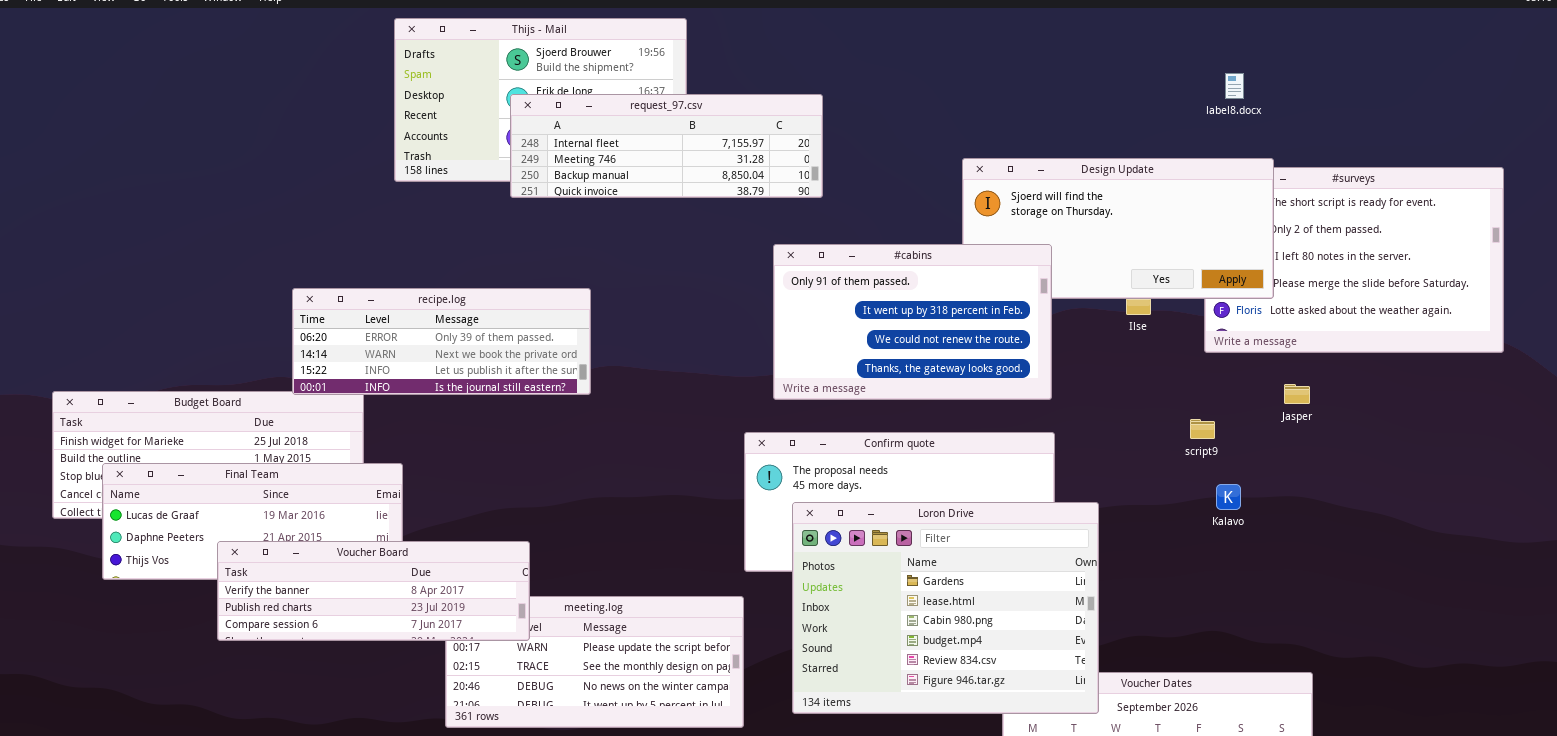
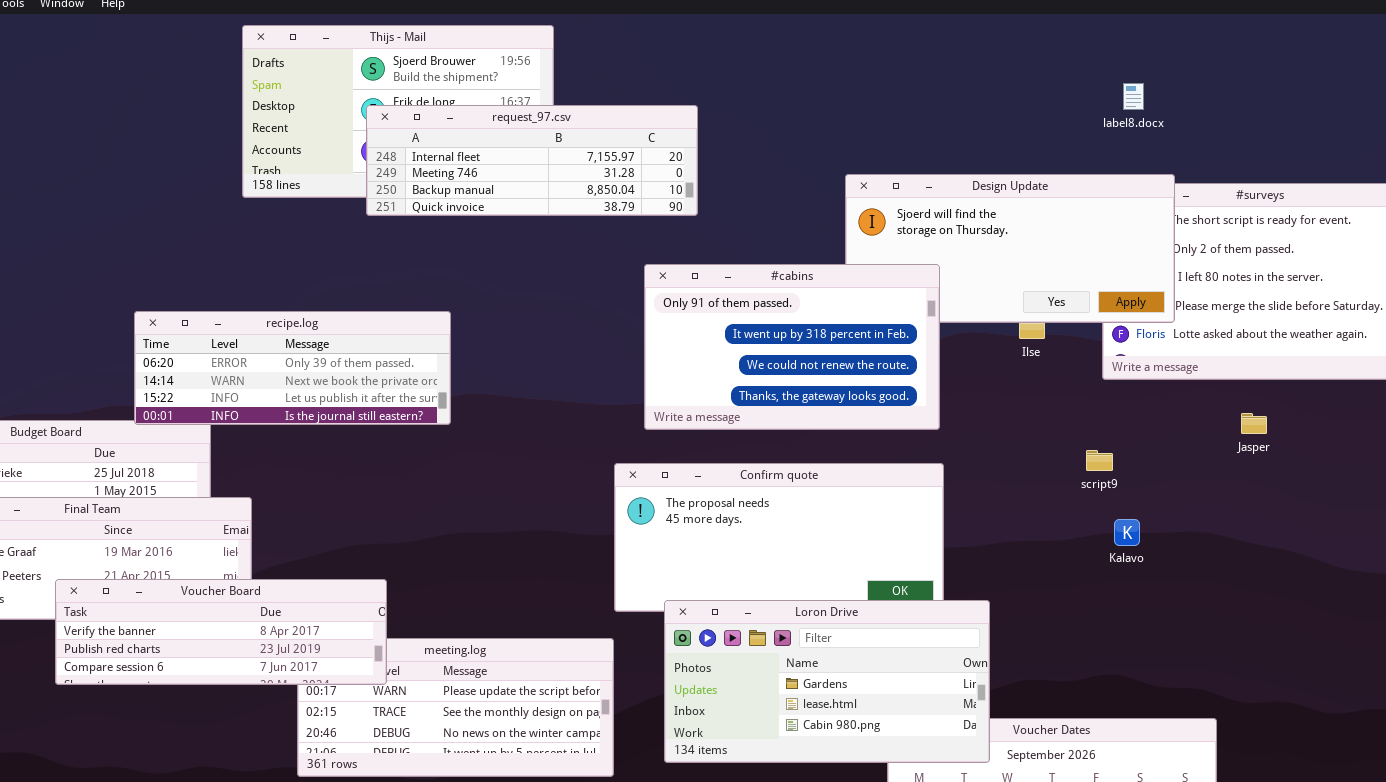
Jasper: [1284,384,1310,404] -> [1241,413,1267,434], moved
Loron Drive: [792,502,1099,714] -> [664,600,990,763], resized

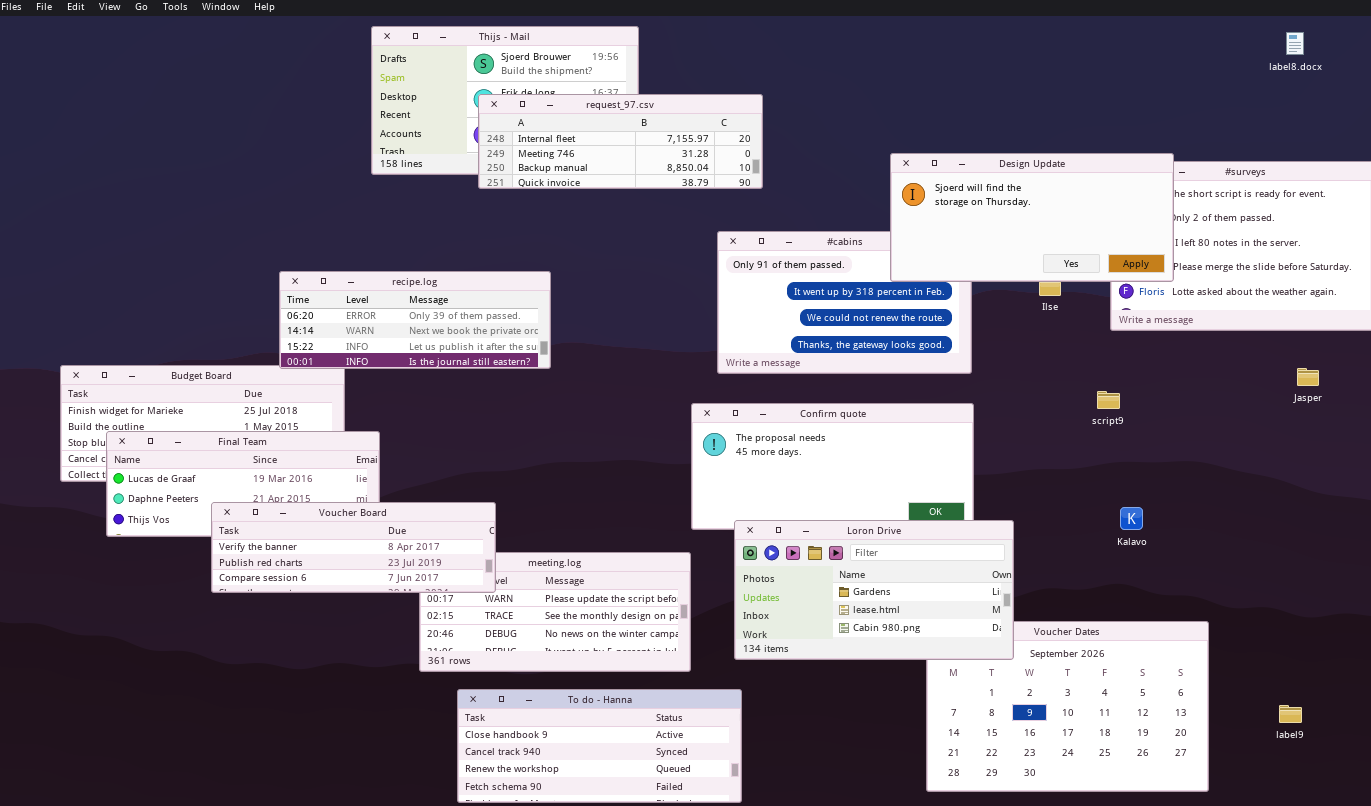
label8.docx: [1123,83,1144,110] -> [1286,32,1304,55], moved
Design Update: [845,174,1175,323] -> [890,153,1174,282], raised
Jasper: [1241,413,1267,434] -> [1297,368,1319,386], moved
Kalavo: [1114,519,1140,546] -> [1120,507,1143,530], moved

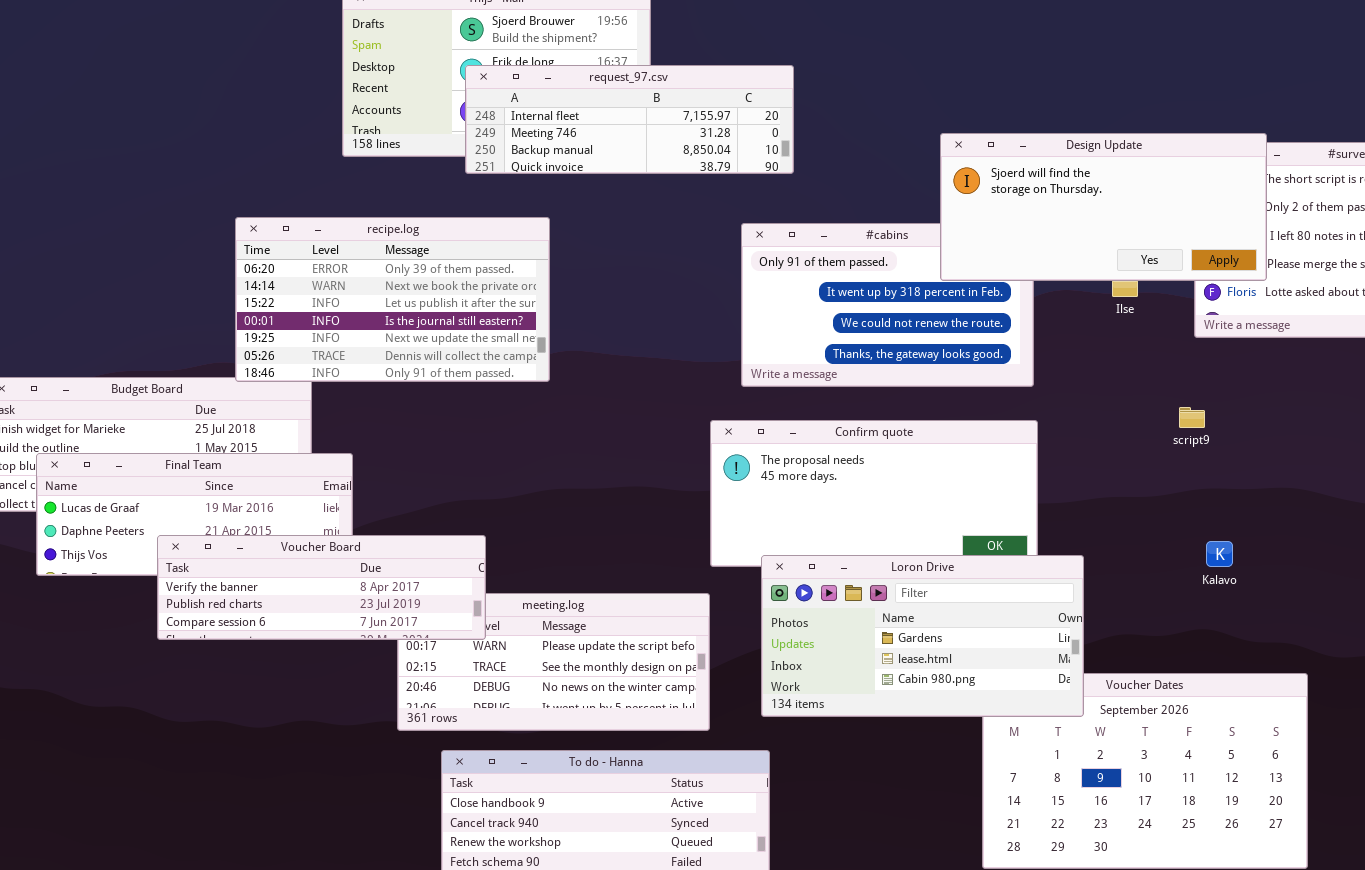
recipe.log: [279,271,551,369] -> [235,217,550,382], resized

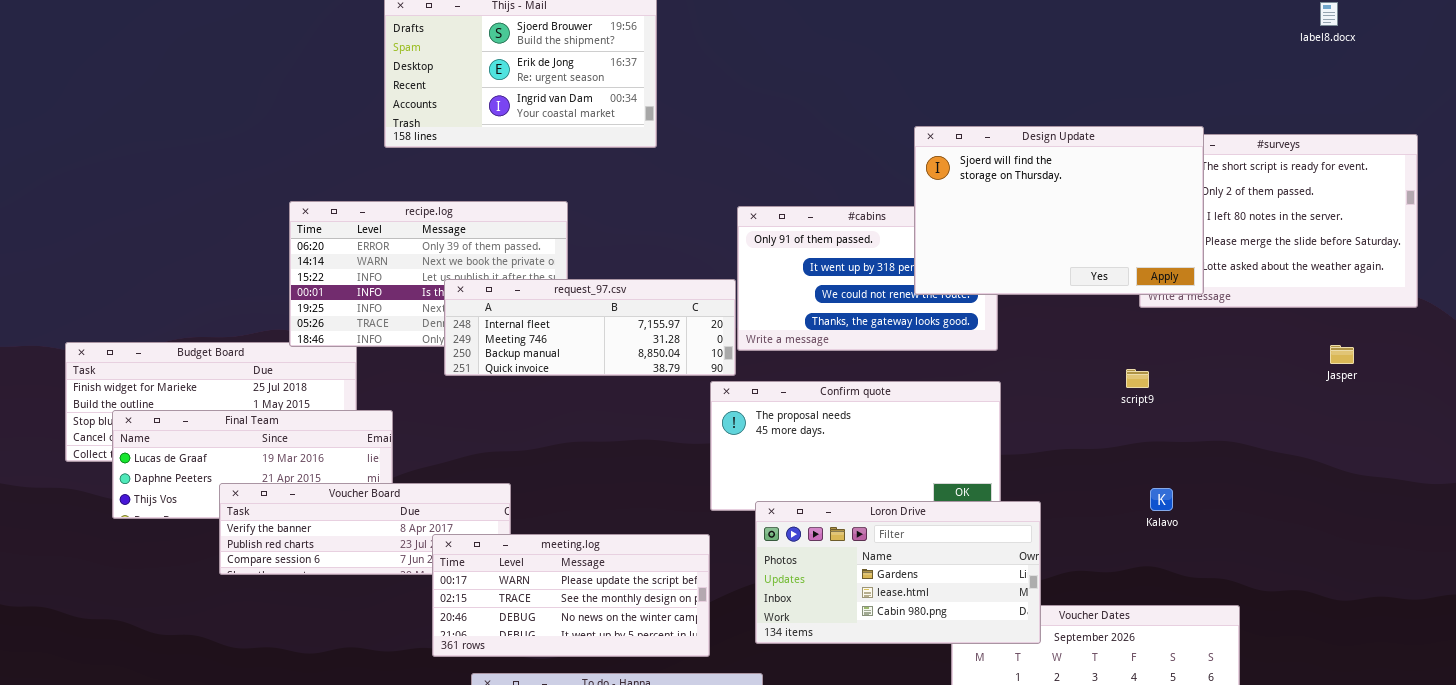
request_97.csv: [465,65,794,174] -> [444,279,736,376], moved
Design Update: [940,133,1267,281] -> [914,126,1204,295], resized
meeting.log: [397,593,710,731] -> [432,534,710,657], raised

